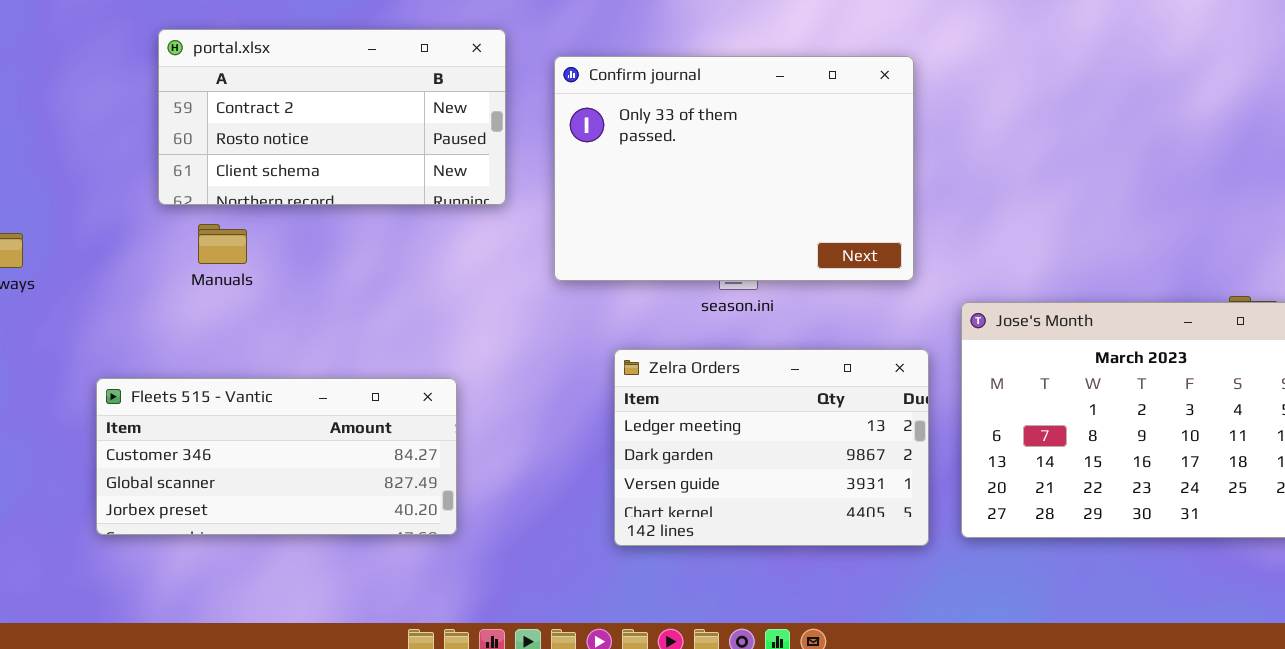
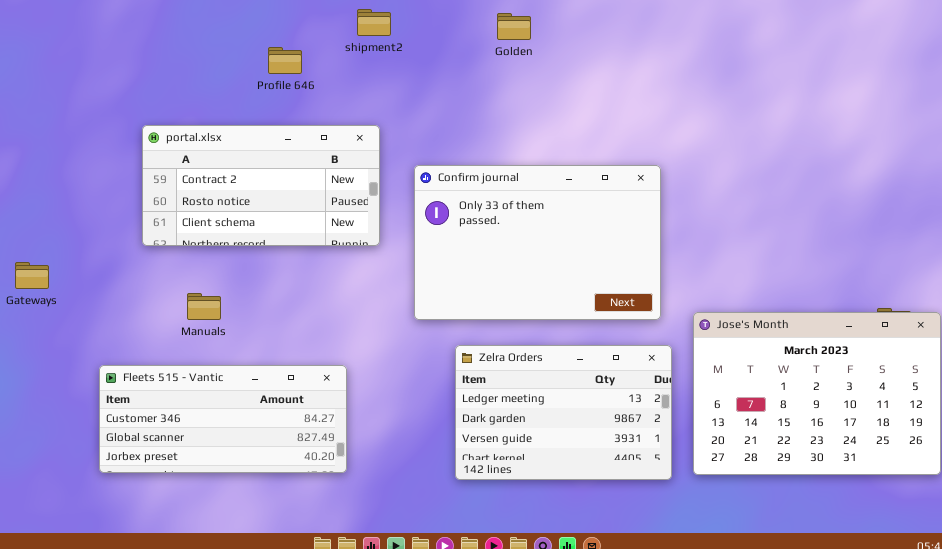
Confirm journal: [554,56,914,281] -> [414,165,661,320], moved
Manuals: [198,224,247,264] -> [187,293,221,320], moved

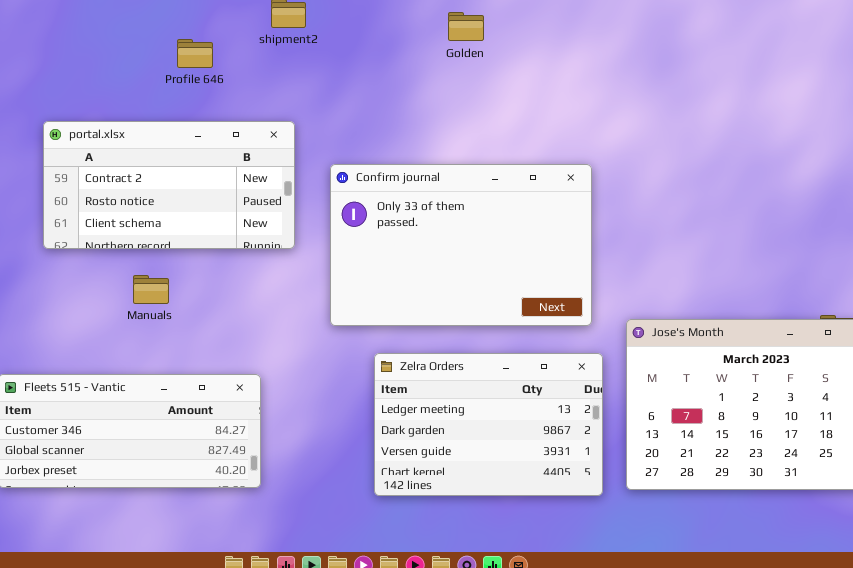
Golden: [497,13,531,40] -> [448,12,484,41], moved
Manuals: [187,293,221,320] -> [133,275,169,304], moved

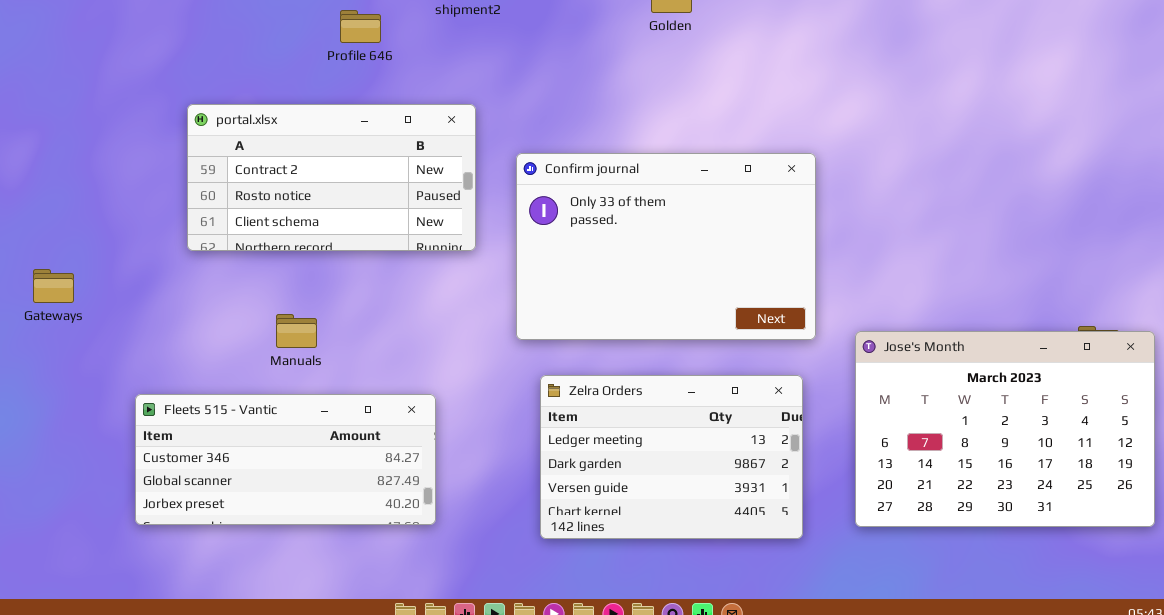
Manuals: [133,275,169,304] -> [276,314,317,348], moved
Zelra Orders: [374,353,603,496] -> [540,375,803,539], moved

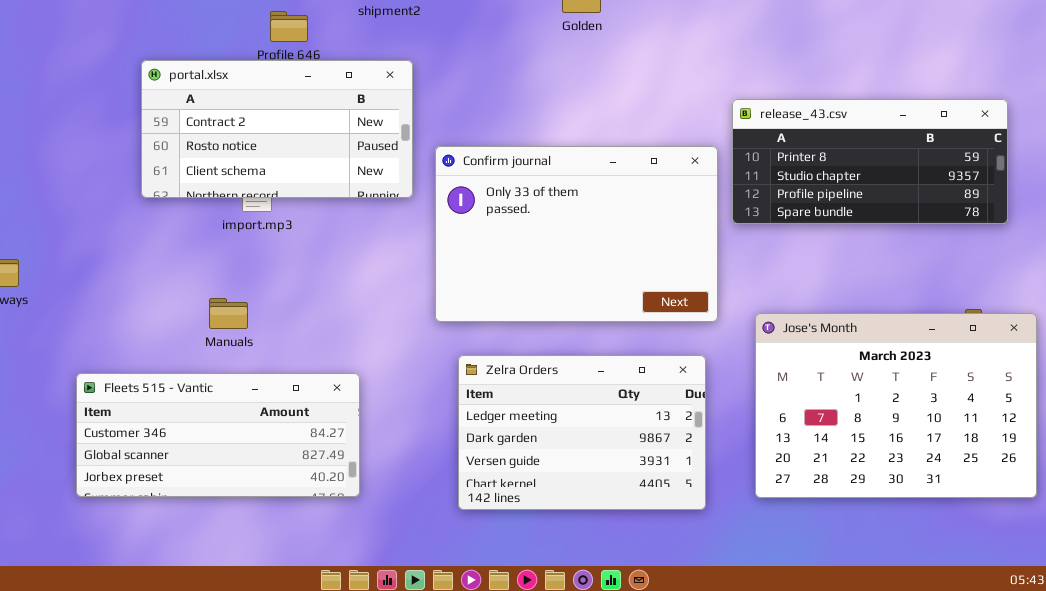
release_43.csv: none -> [732,99,1008,224], opened
portal.xlsx: [187,104,476,251] -> [141,60,413,198], moved

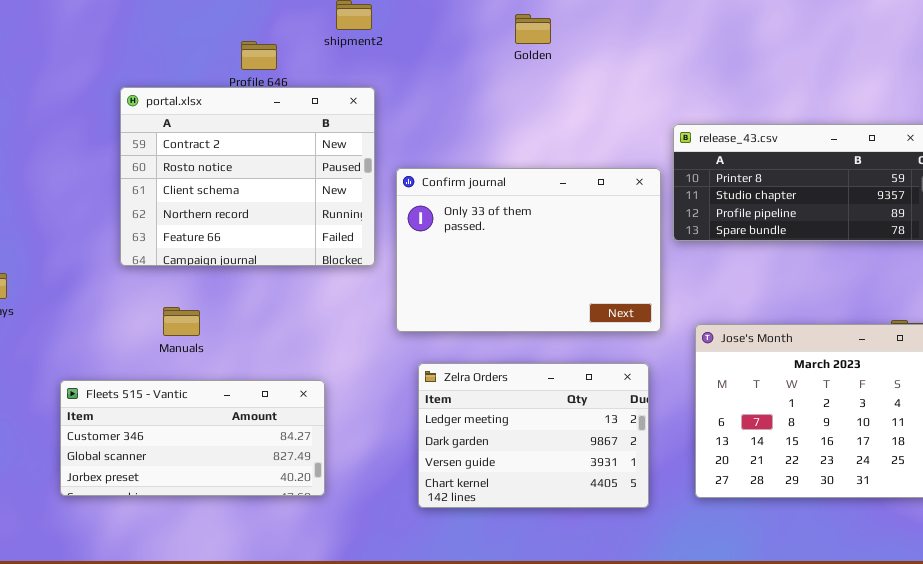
portal.xlsx: [141,60,413,198] -> [120,87,375,266], resized
Manuals: [209,298,248,329] -> [163,307,200,336], moved

